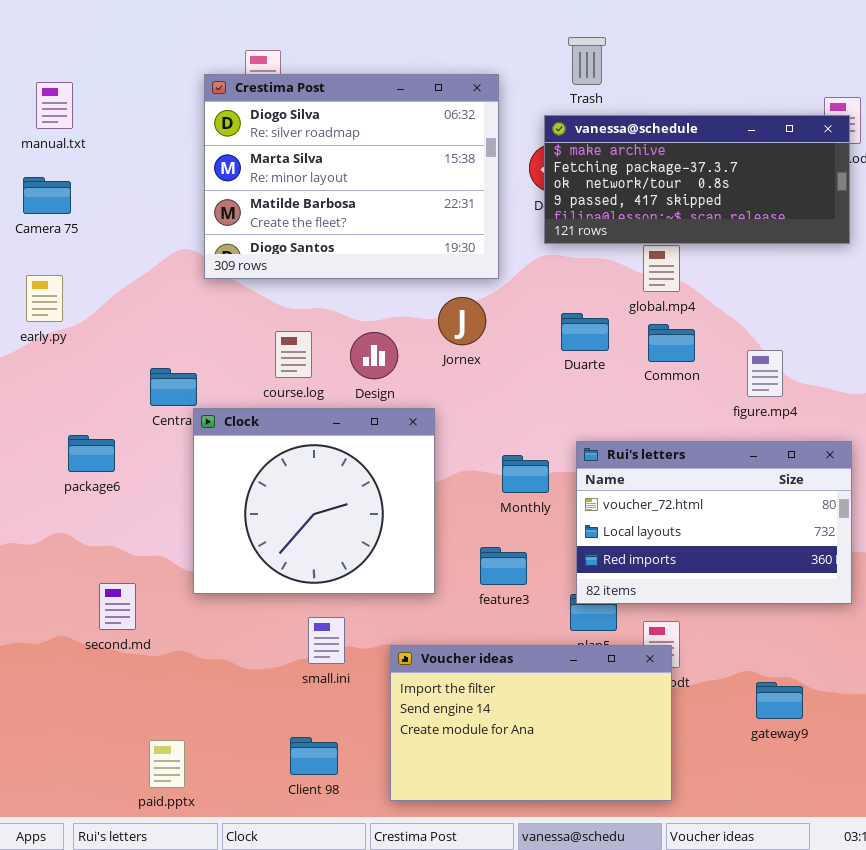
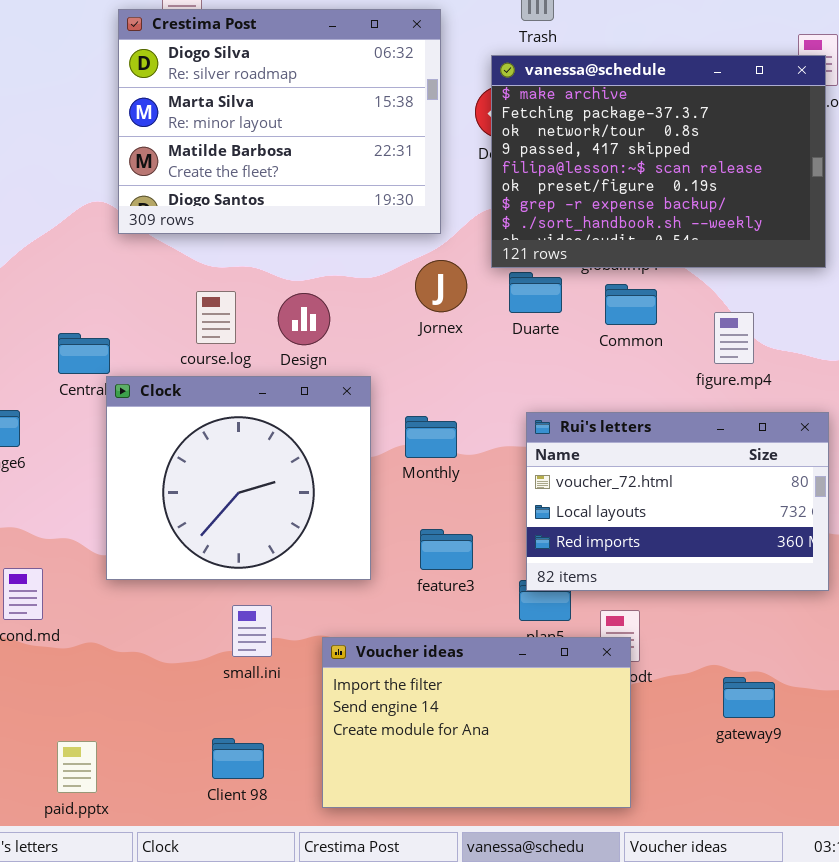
vanessa@schedule: [544,115,850,244] -> [491,55,826,268], resized
Jornex: [438,297,486,345] -> [415,260,467,312], moved
Monthly: [502,455,549,493] -> [405,416,457,458], moved

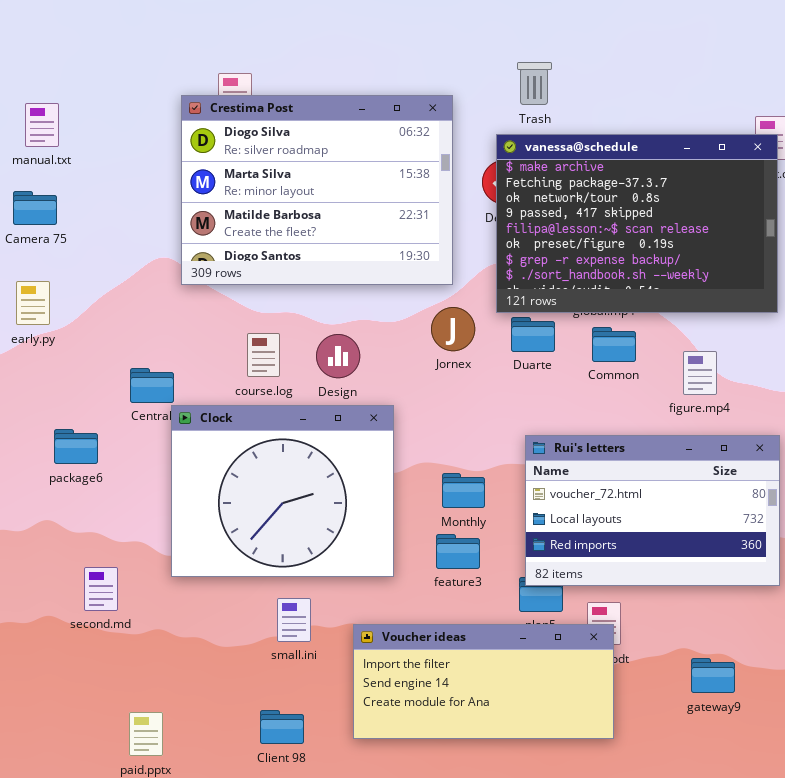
Monthly: [405,416,457,458] -> [442,473,485,508], moved
Voucher ideas: [322,637,631,808] -> [353,624,614,739], resized

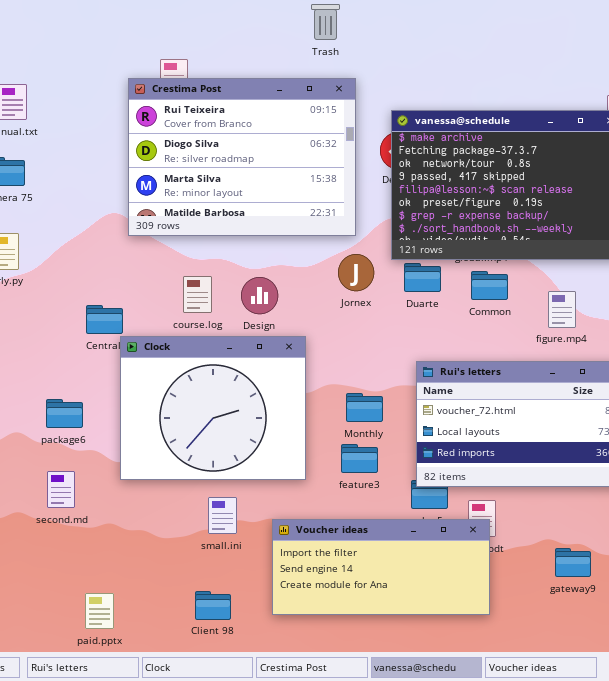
Trash: [517,62,552,105] -> [311,4,340,40], moved
Crestima Post: [181,95,453,285] -> [128,78,356,236], scrolled up 1 row
package6: [54,429,98,464] -> [46,399,83,428], moved

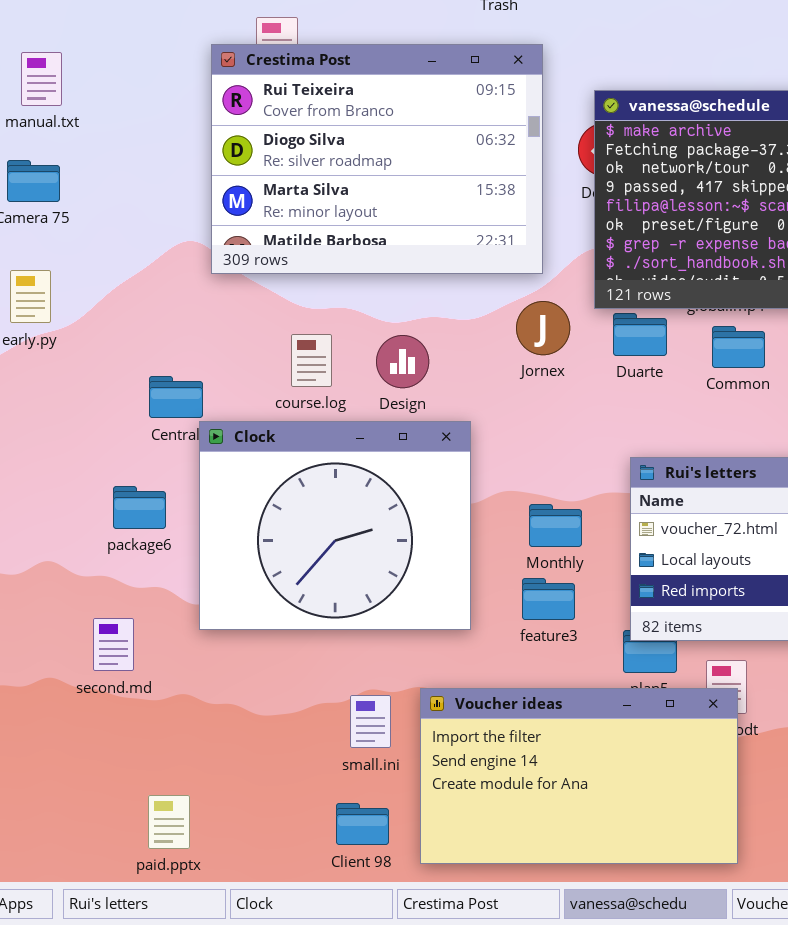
package6: [46,399,83,428] -> [113,486,166,529], moved
small.ini: [208,497,237,534] -> [350,695,391,748], moved
Voucher ideas: [272,519,490,615] -> [420,688,738,864], resized
Client 98: [195,591,231,620] -> [336,803,389,845], moved

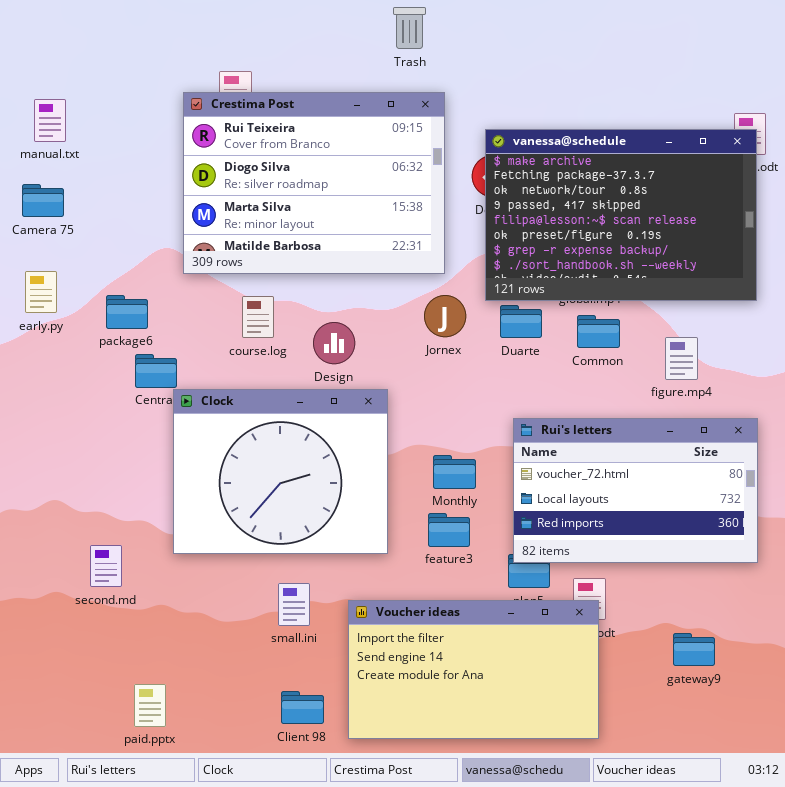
course.log: [291,334,332,387] -> [242,296,274,338], moved
package6: [113,486,166,529] -> [106,295,148,329], moved
small.ini: [350,695,391,748] -> [278,583,310,626], moved

